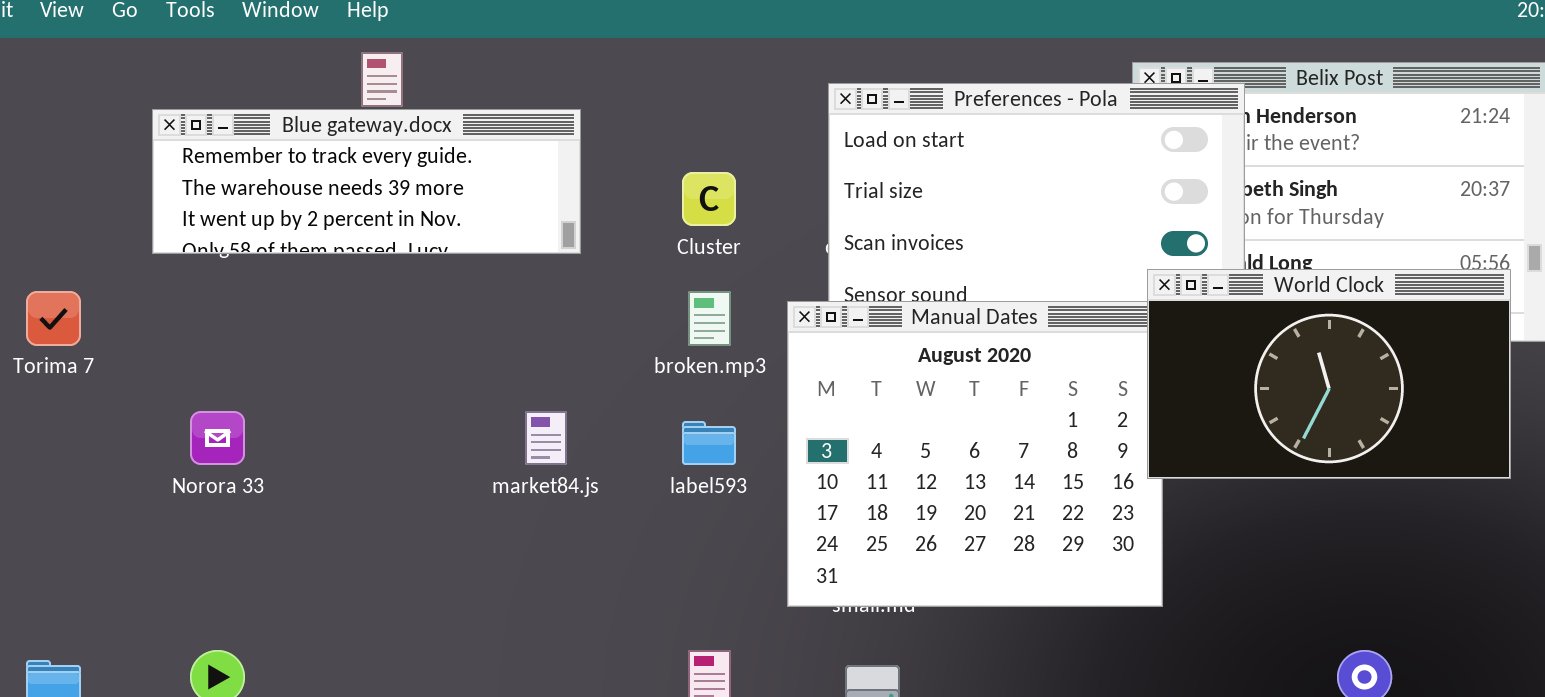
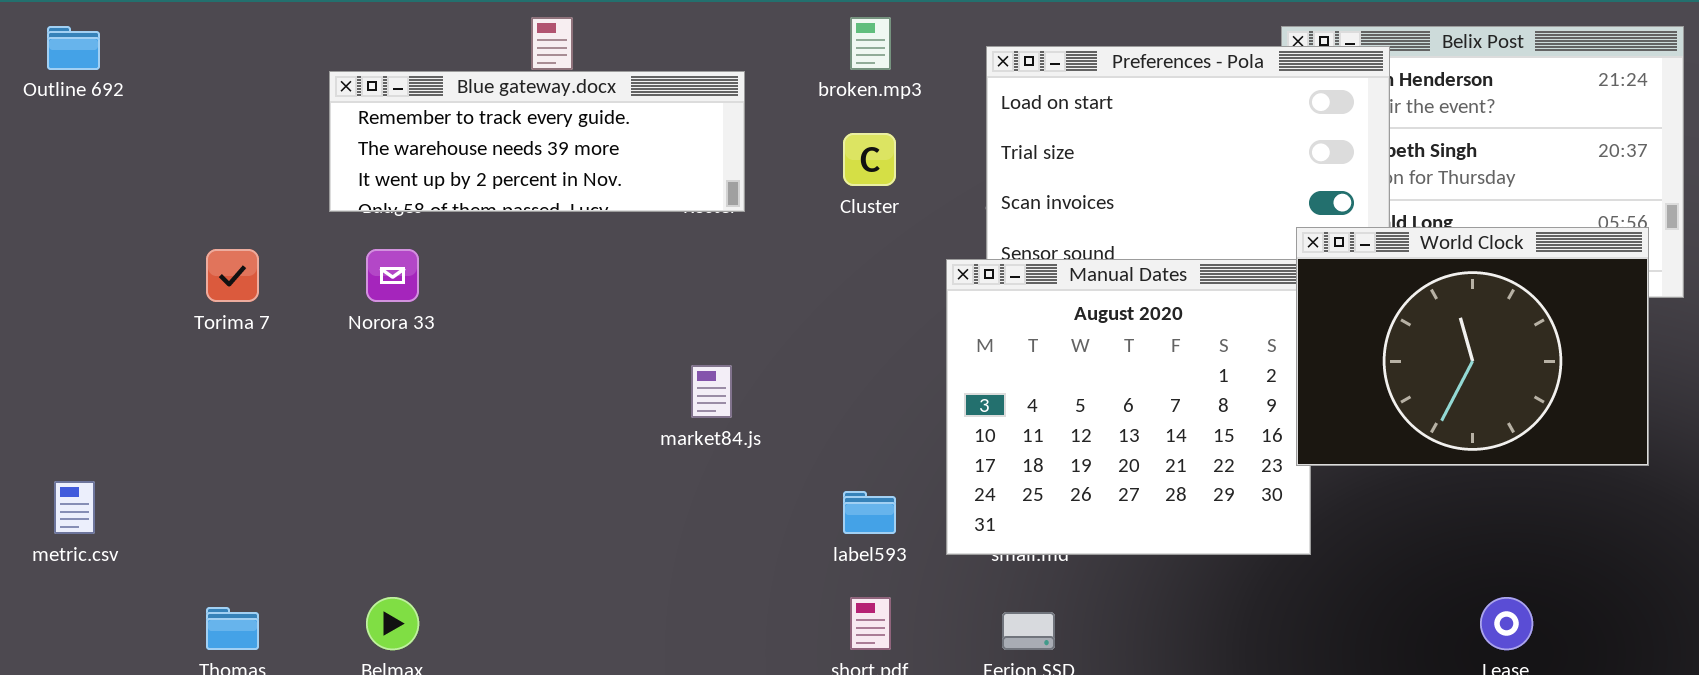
World Clock: [1147,269,1511,479] -> [1296,227,1649,466], resized
broken.mp3: [688,291,731,346] -> [850,17,891,70], moved
Norora 33: [190,411,245,465] -> [366,249,419,302], moved
label593: [682,421,736,465] -> [843,491,896,534], moved

